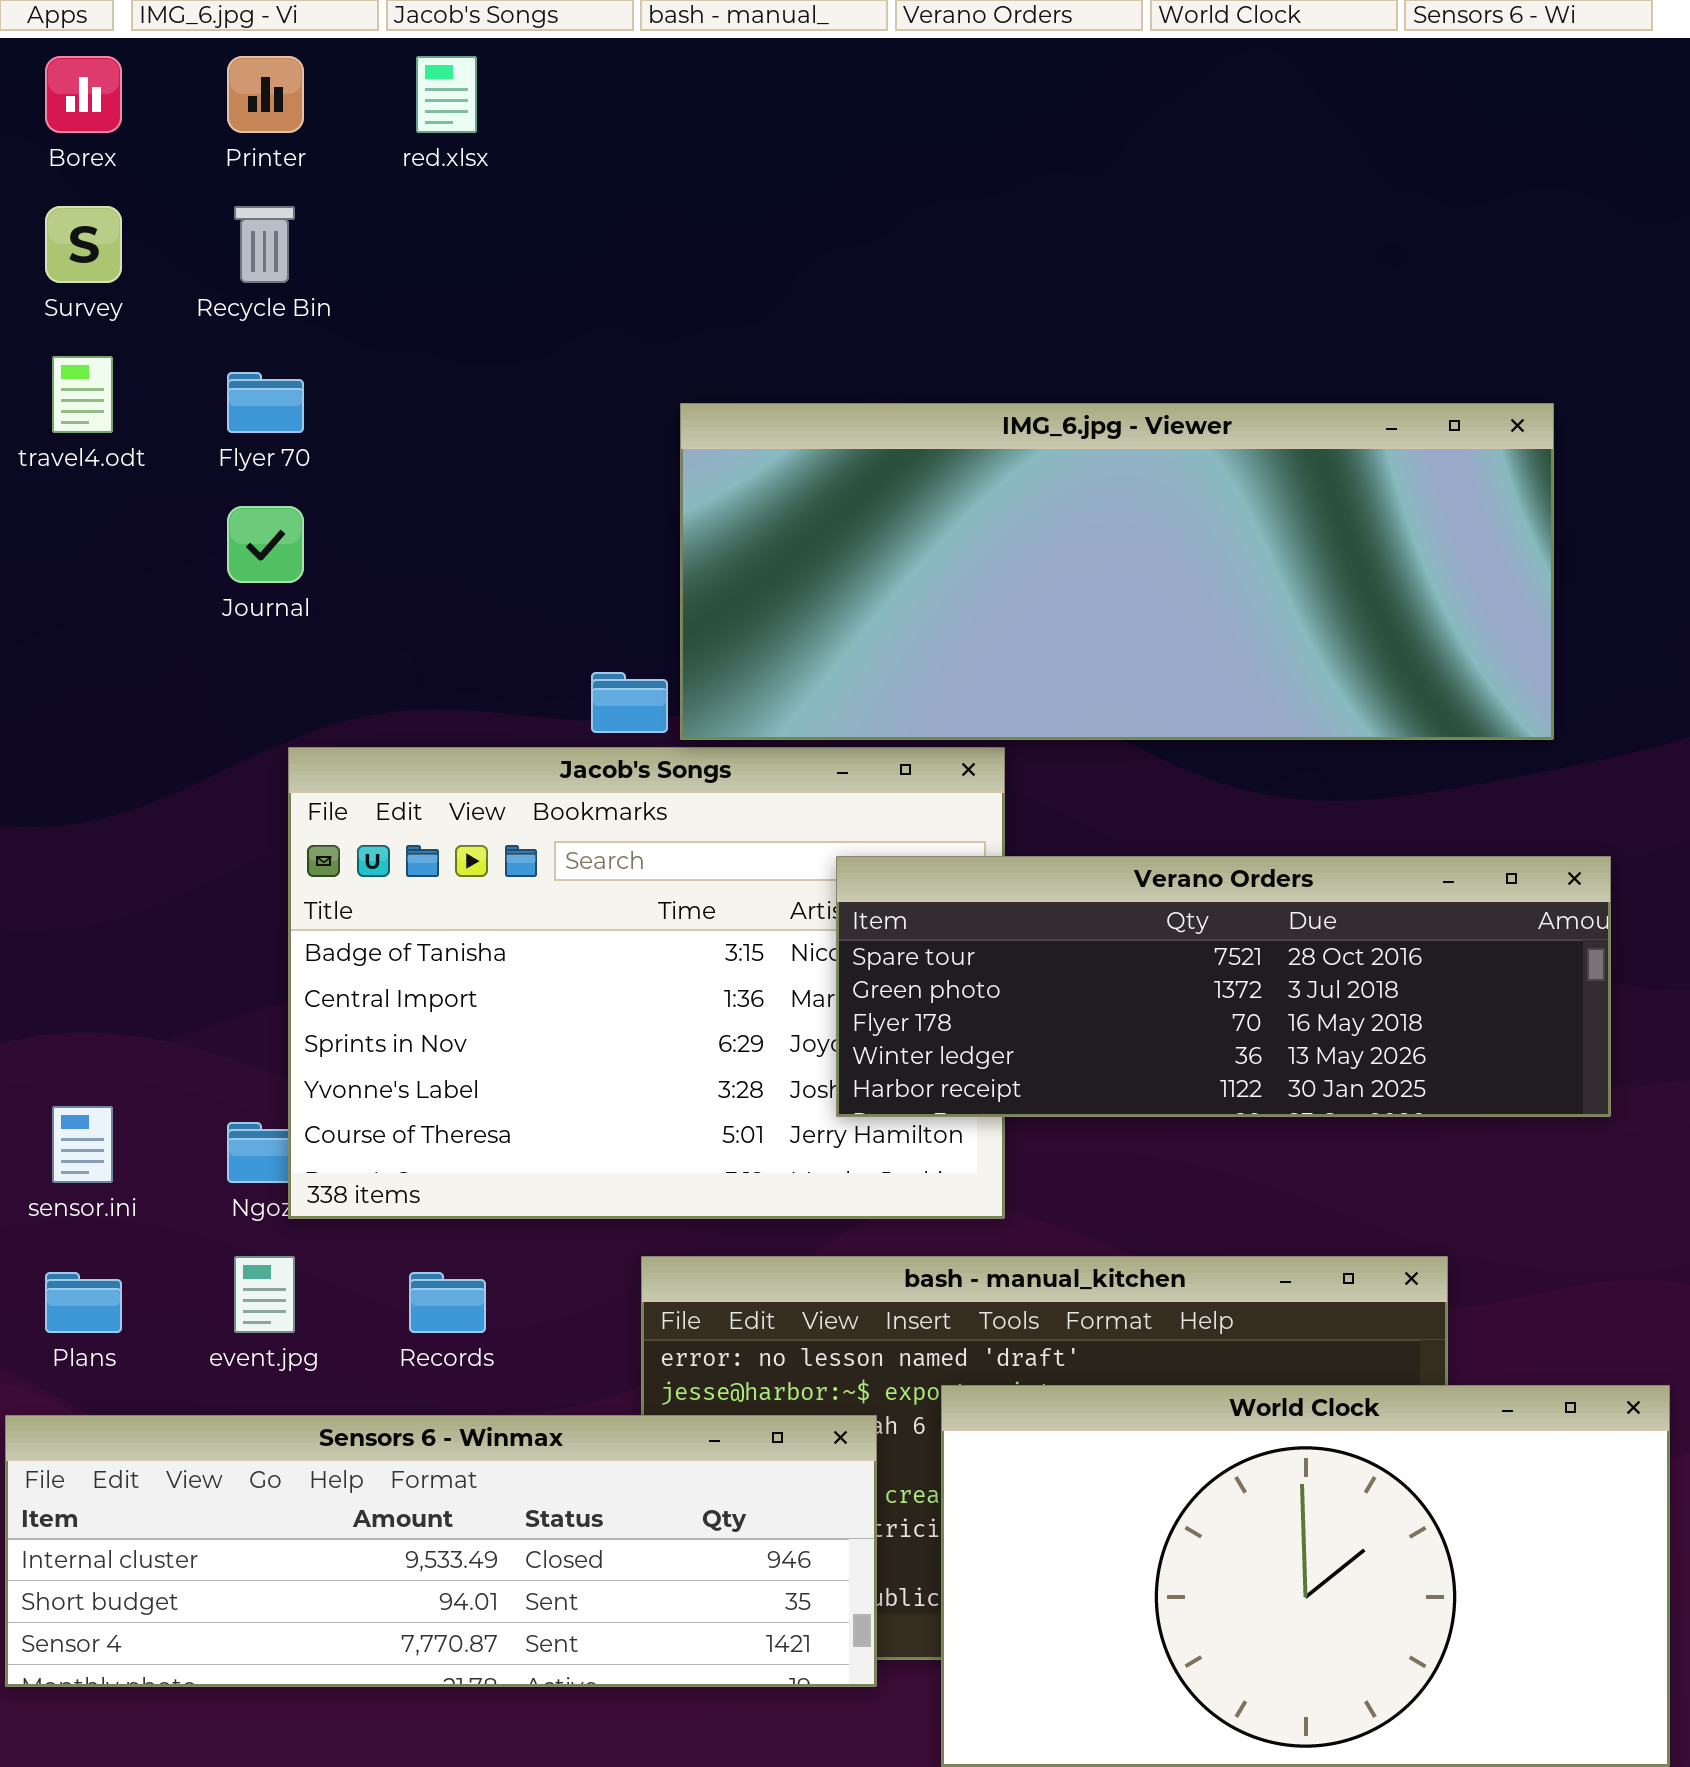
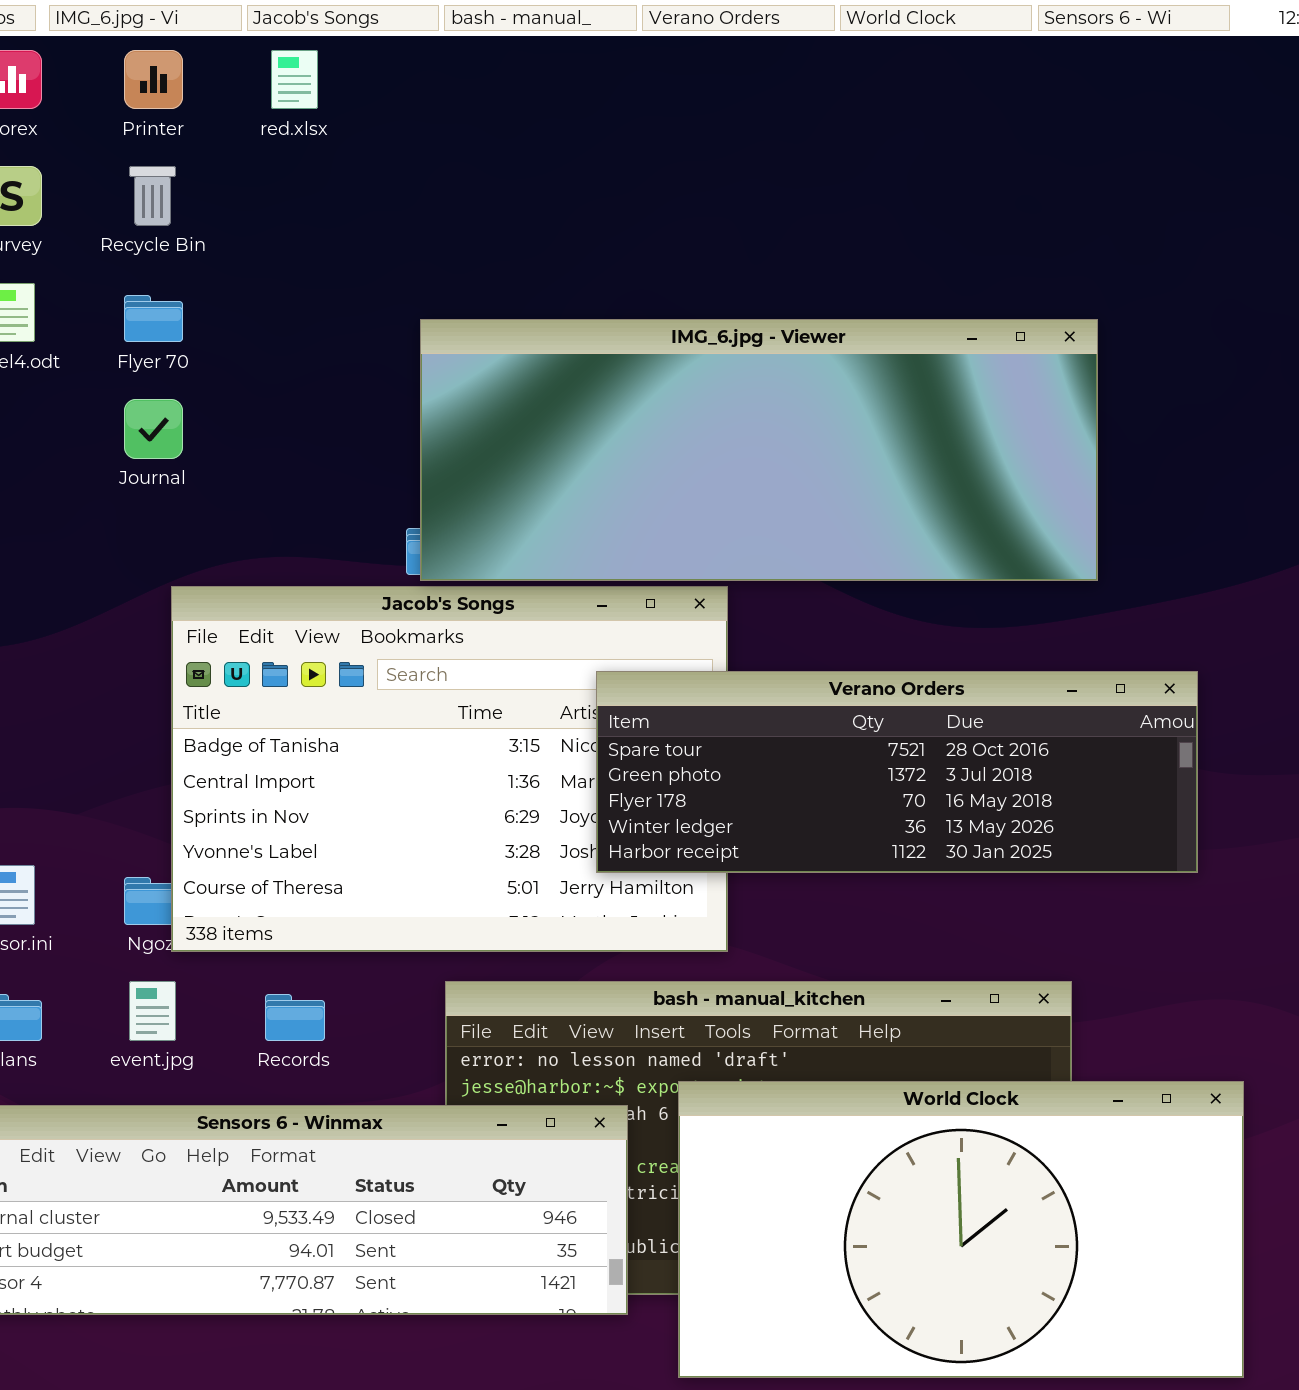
IMG_6.jpg - Viewer: [680,403,1554,740] -> [420,319,1098,581], moved

